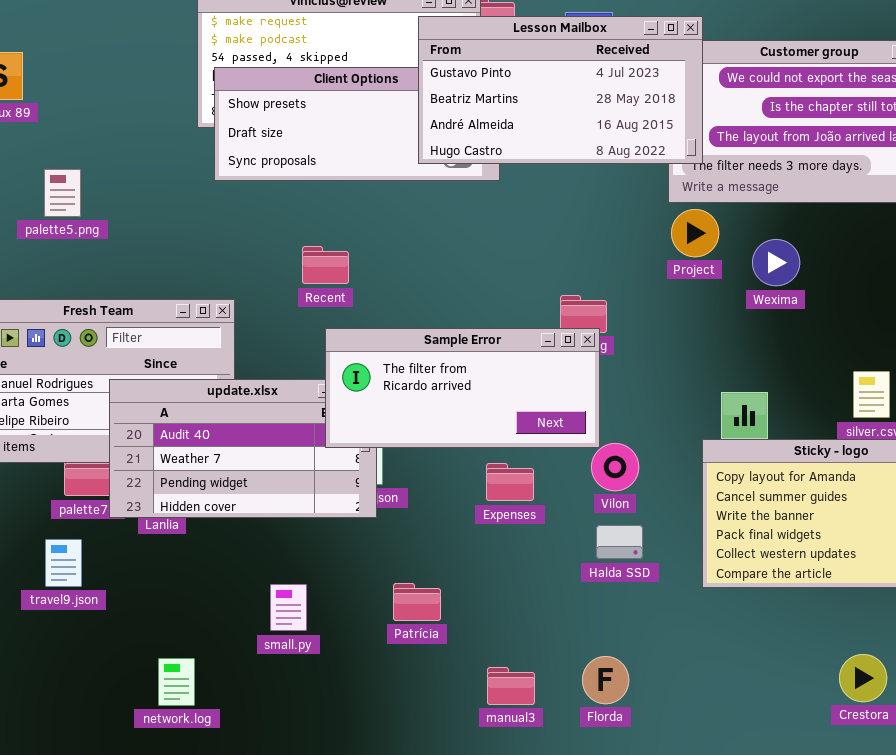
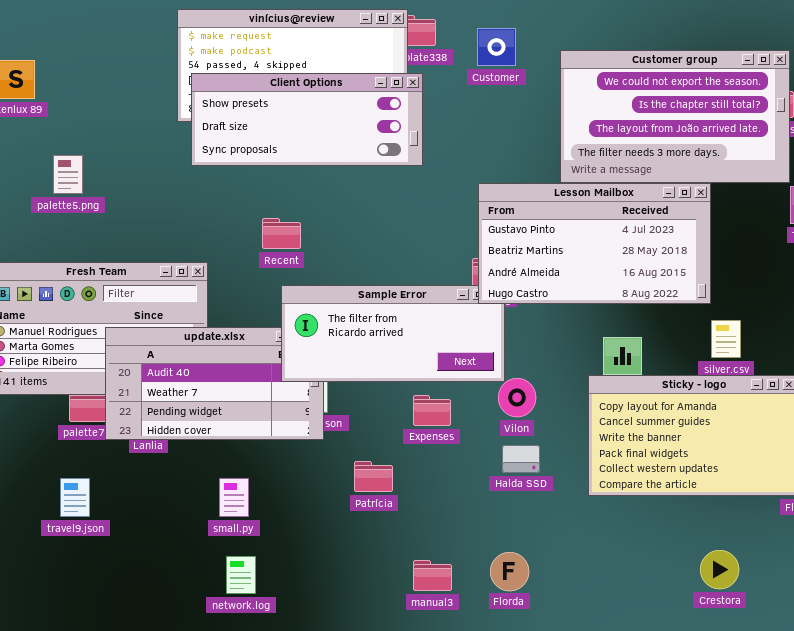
Lesson Mailbox: [418,16,703,164] -> [478,183,711,304], moved
travel9.json: [45,539,82,587] -> [60,478,90,517], moved
Patrícia: [393,583,441,621] -> [354,461,393,492], moved
small.py: [270,584,307,631] -> [219,478,249,517], moved
network.log: [158,658,195,706] -> [226,556,256,594], moved

